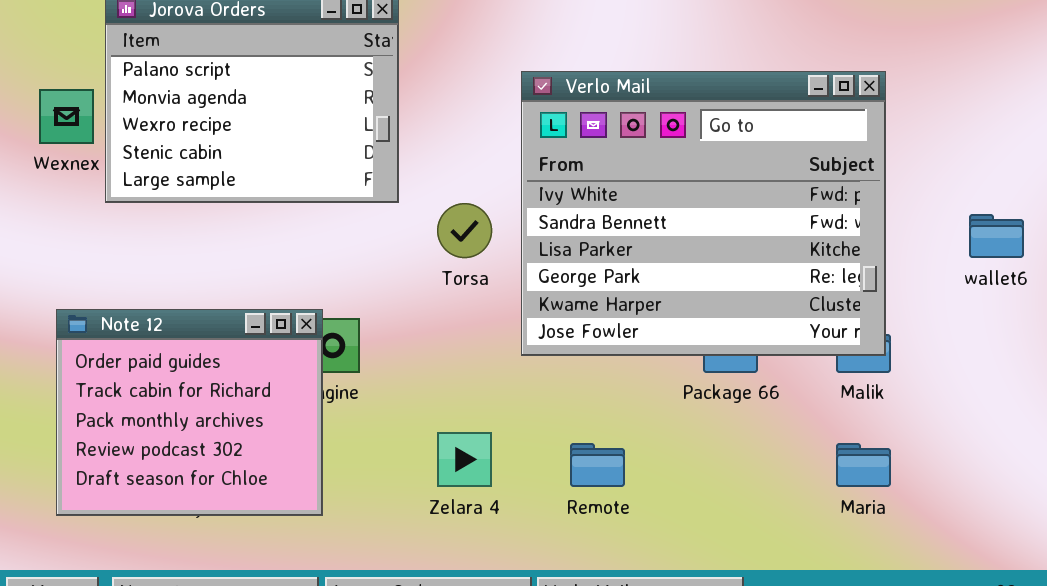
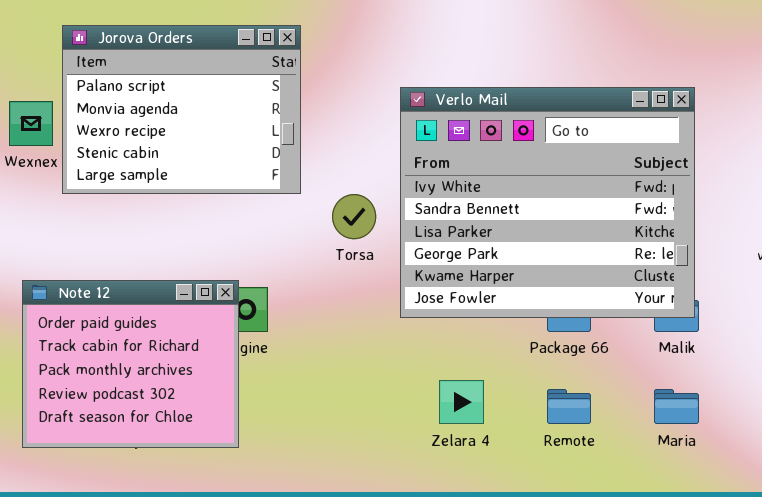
Zelara 4: [437,432,492,487] -> [439,380,484,424], moved
Remote: [570,443,625,487] -> [547,389,591,424], moved

